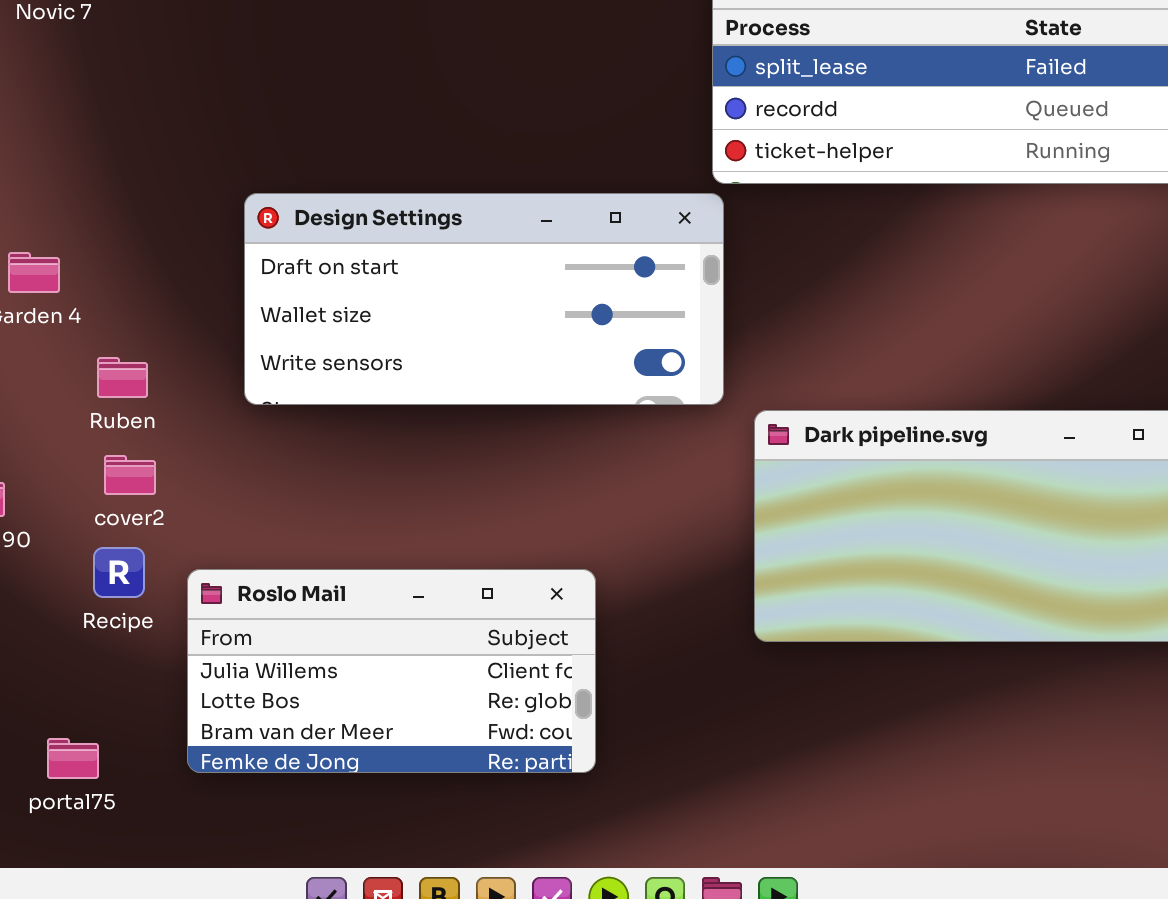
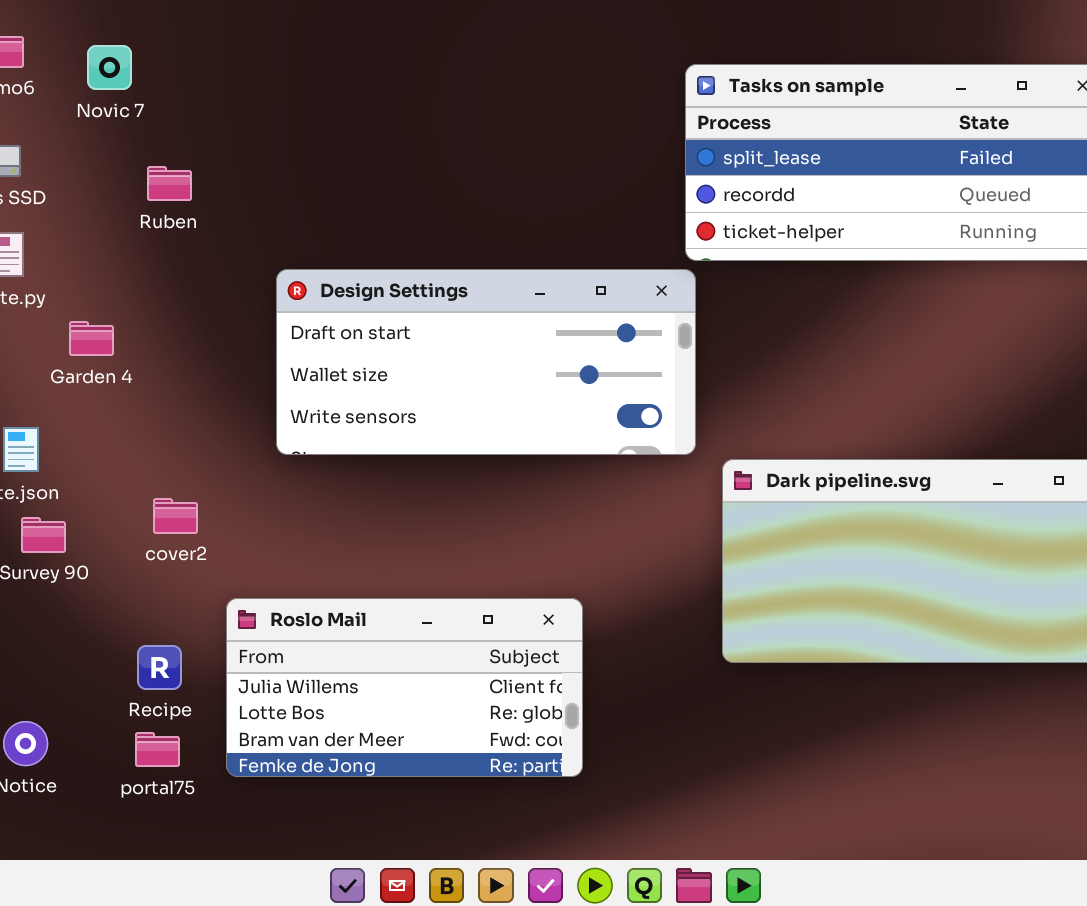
Ruben: [97,357,148,398] -> [147,166,192,201], moved
Recipe: [93,547,145,598] -> [137,645,182,690], moved
portal75: [47,738,99,779] -> [135,732,180,767], moved

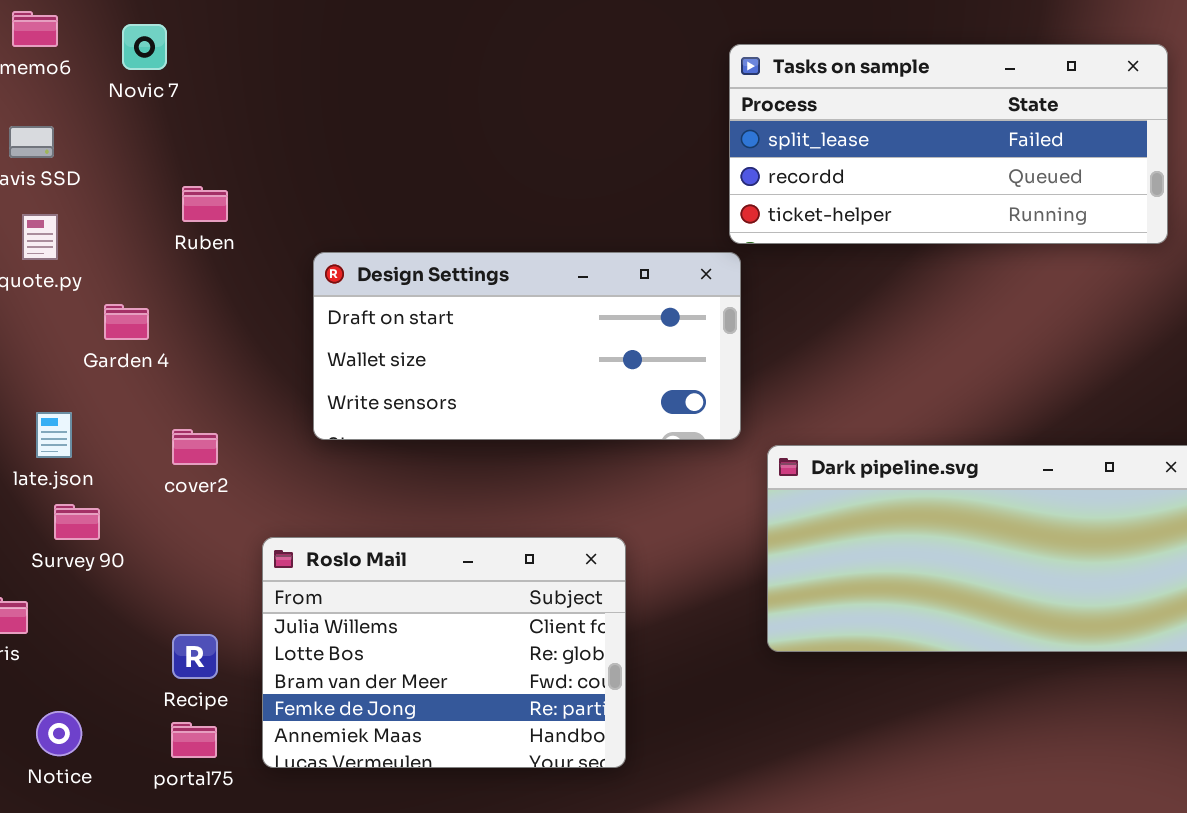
Ruben: [147,166,192,201] -> [182,186,228,222], moved
cover2: [153,498,198,534] -> [172,429,218,465], moved
Roslo Mail: [226,598,583,777] -> [262,537,626,768], resized

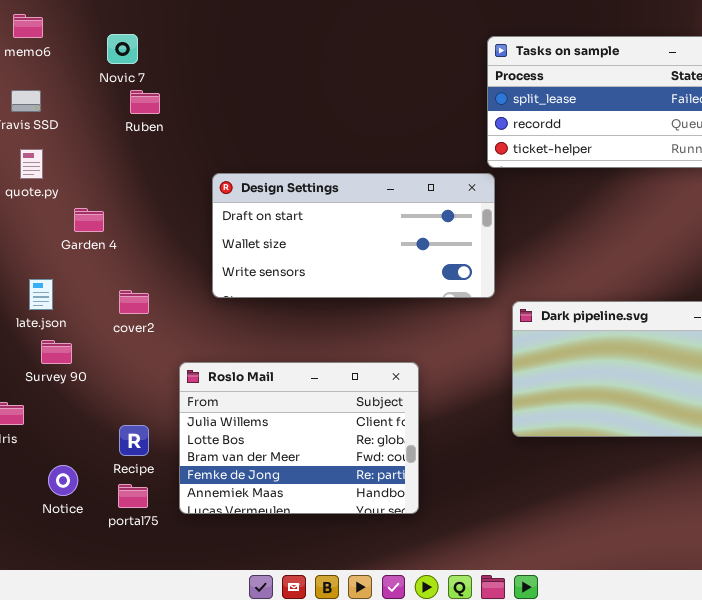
Novic 7: [122,24,167,70] -> [107,34,138,64], moved
Ruben: [182,186,228,222] -> [130,90,160,114], moved
Notice: [36,711,82,756] -> [48,465,78,496], moved

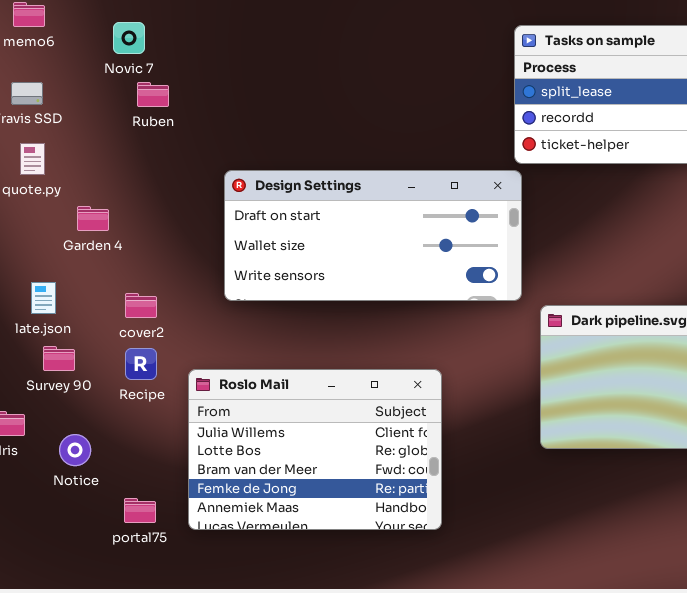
Recipe: [119,425,149,456] -> [125,348,157,380], moved
Notice: [48,465,78,496] -> [59,434,91,466], moved

